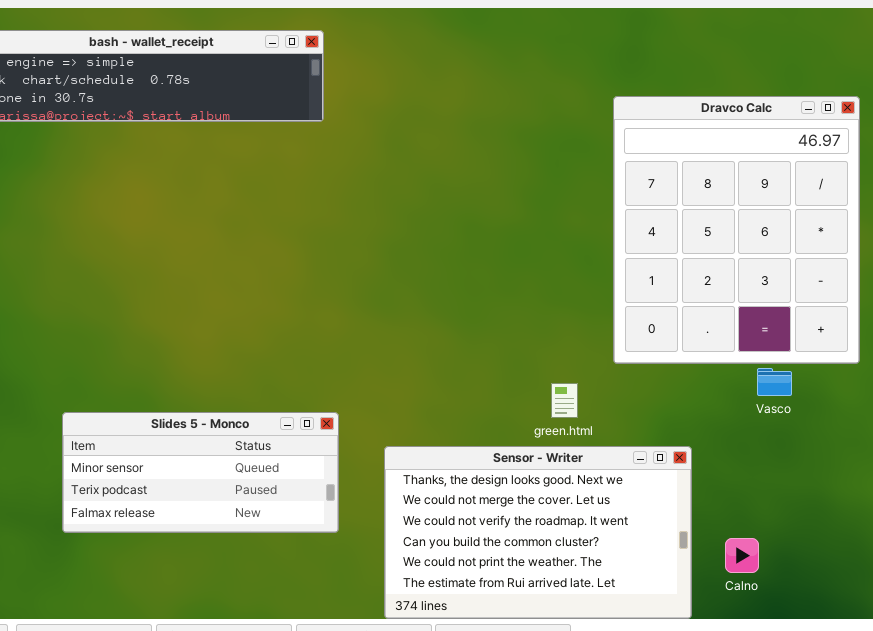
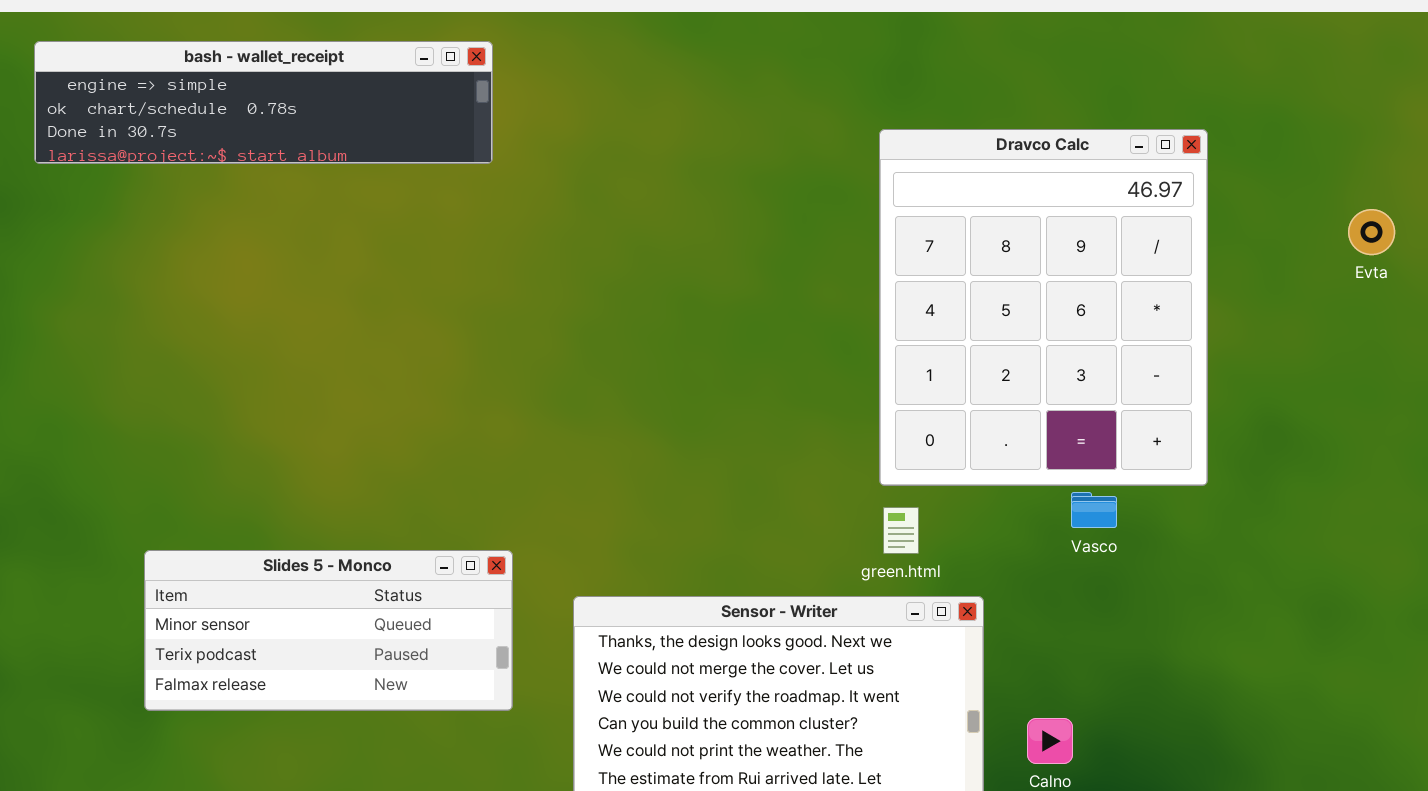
green.html: [551,383,578,418] -> [883,507,919,554], moved

